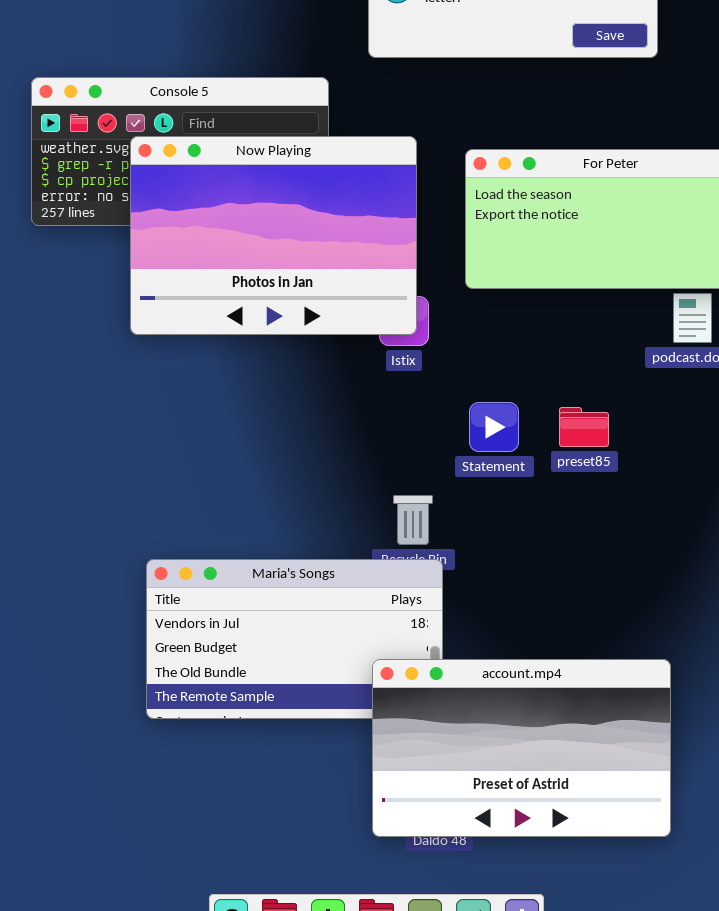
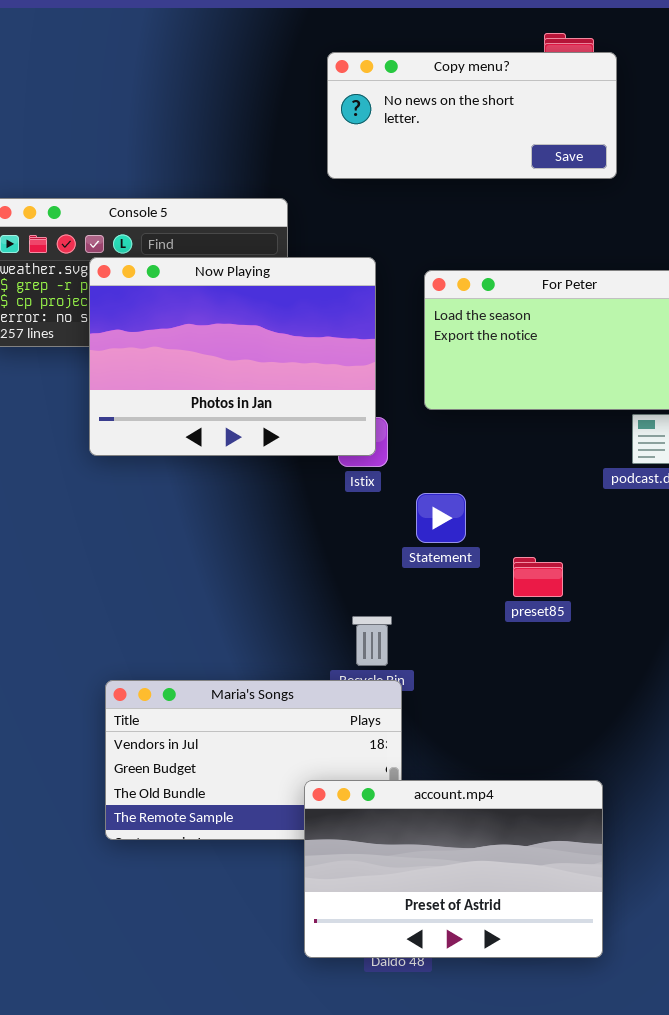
Statement: [469,402,519,452] -> [416,493,466,543], moved
preset85: [559,407,609,447] -> [513,557,563,597], moved
account.mp4: [372,659,671,837] -> [304,780,603,958], moved

